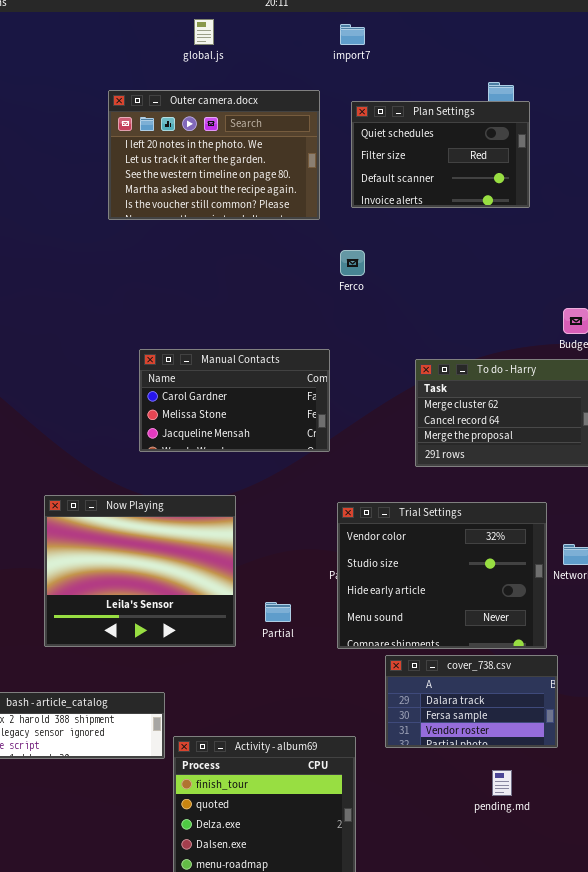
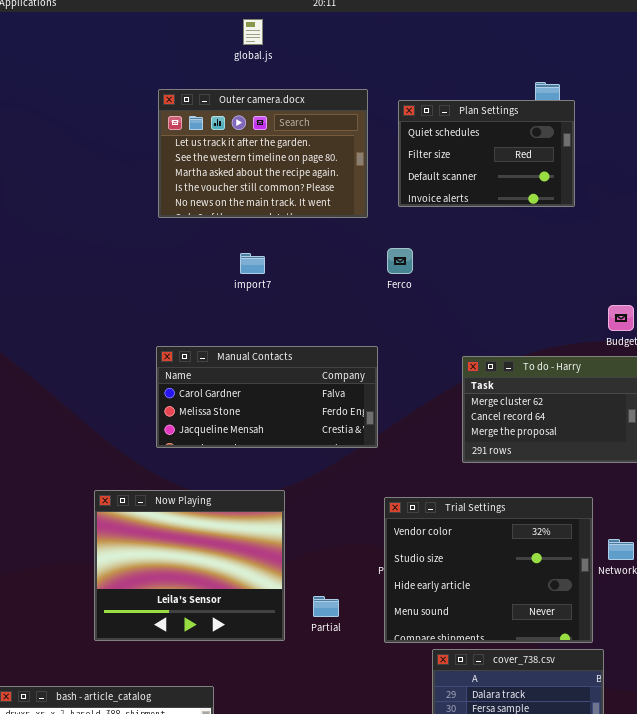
import7: [340,24,365,45] -> [240,253,265,274], moved
Outer camera.docx: [108,90,320,220] -> [158,89,368,218], scrolled down 1 row
Manual Contacts: [139,349,330,452] -> [156,346,378,448], resized

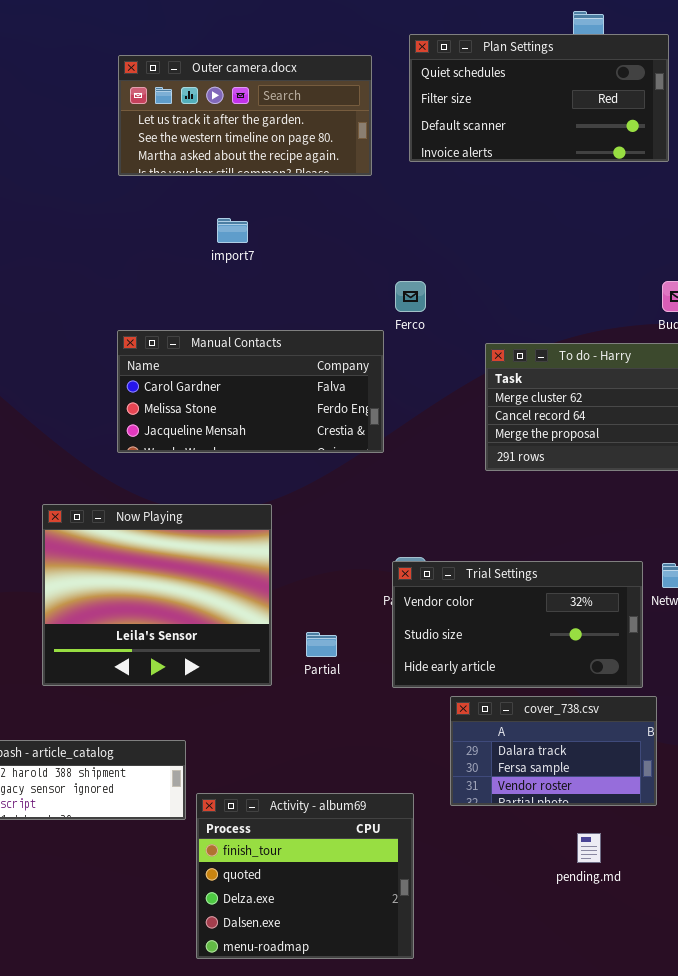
Outer camera.docx: [158,89,368,218] -> [118,55,372,176], resized
Plan Settings: [398,100,575,207] -> [409,34,669,162], resized
Ferco: [387,248,413,274] -> [395,281,426,312], moved
Trial Settings: [384,497,593,643] -> [392,561,643,688], resized

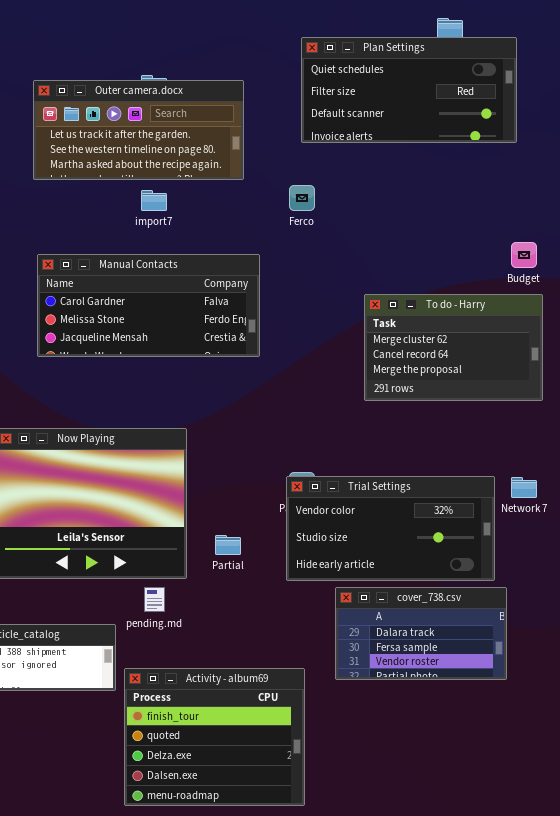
Outer camera.docx: [118,55,372,176] -> [33,80,244,180], moved
Ferco: [395,281,426,312] -> [289,185,315,211], moved
Manual Contacts: [117,330,384,453] -> [37,254,260,357], moved
pending.md: [577,833,601,863] -> [144,587,165,612], moved

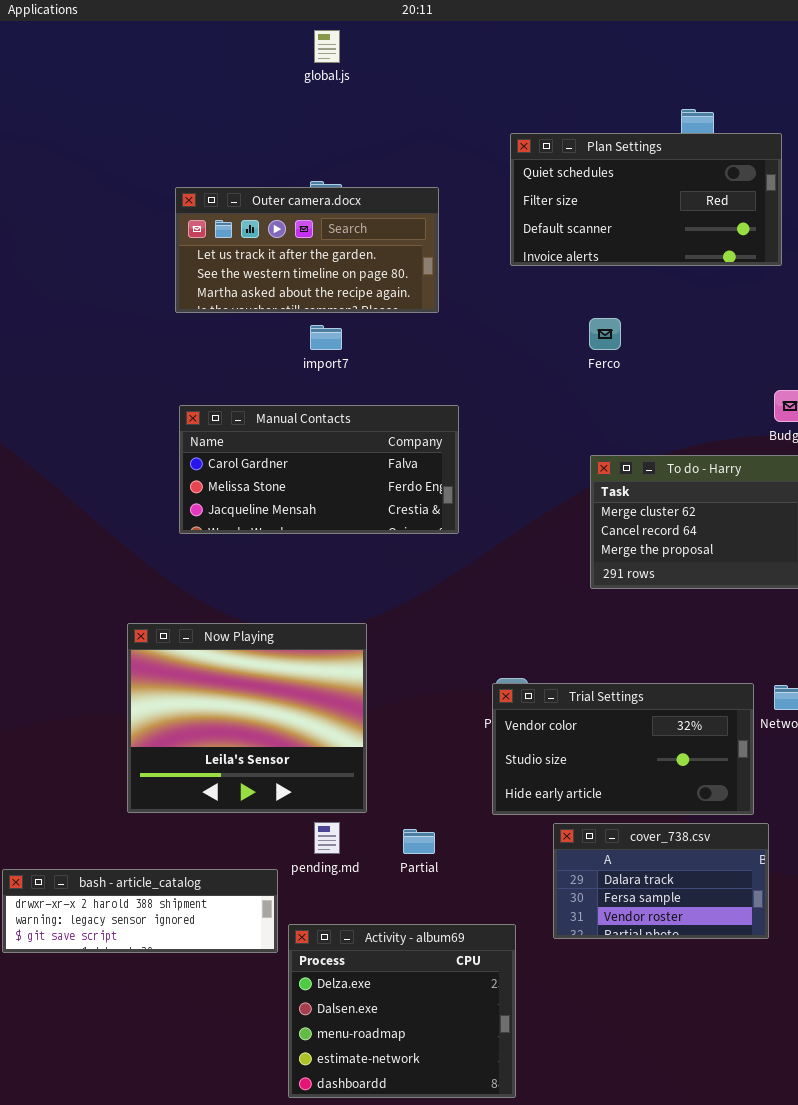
Ferco: [289,185,315,211] -> [589,318,621,350], moved
Partial: [215,535,241,555] -> [403,829,435,854], moved
Activity - album69: [124,668,305,806] -> [288,924,516,1098], scrolled down 2 rows

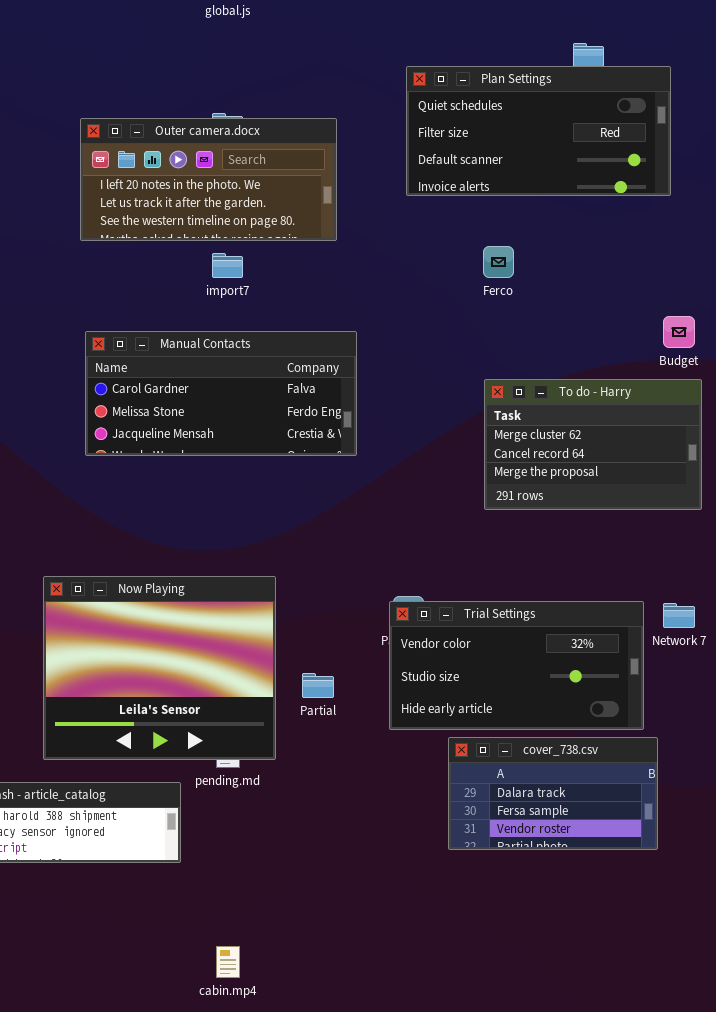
Outer camera.docx: [175,187,439,313] -> [80,118,337,241], scrolled up 1 row
Now Playing: [127,623,367,813] -> [43,576,276,760], moved
Partial: [403,829,435,854] -> [302,673,334,698], moved
Activity - album69: [288,924,516,1098] -> none, closed

